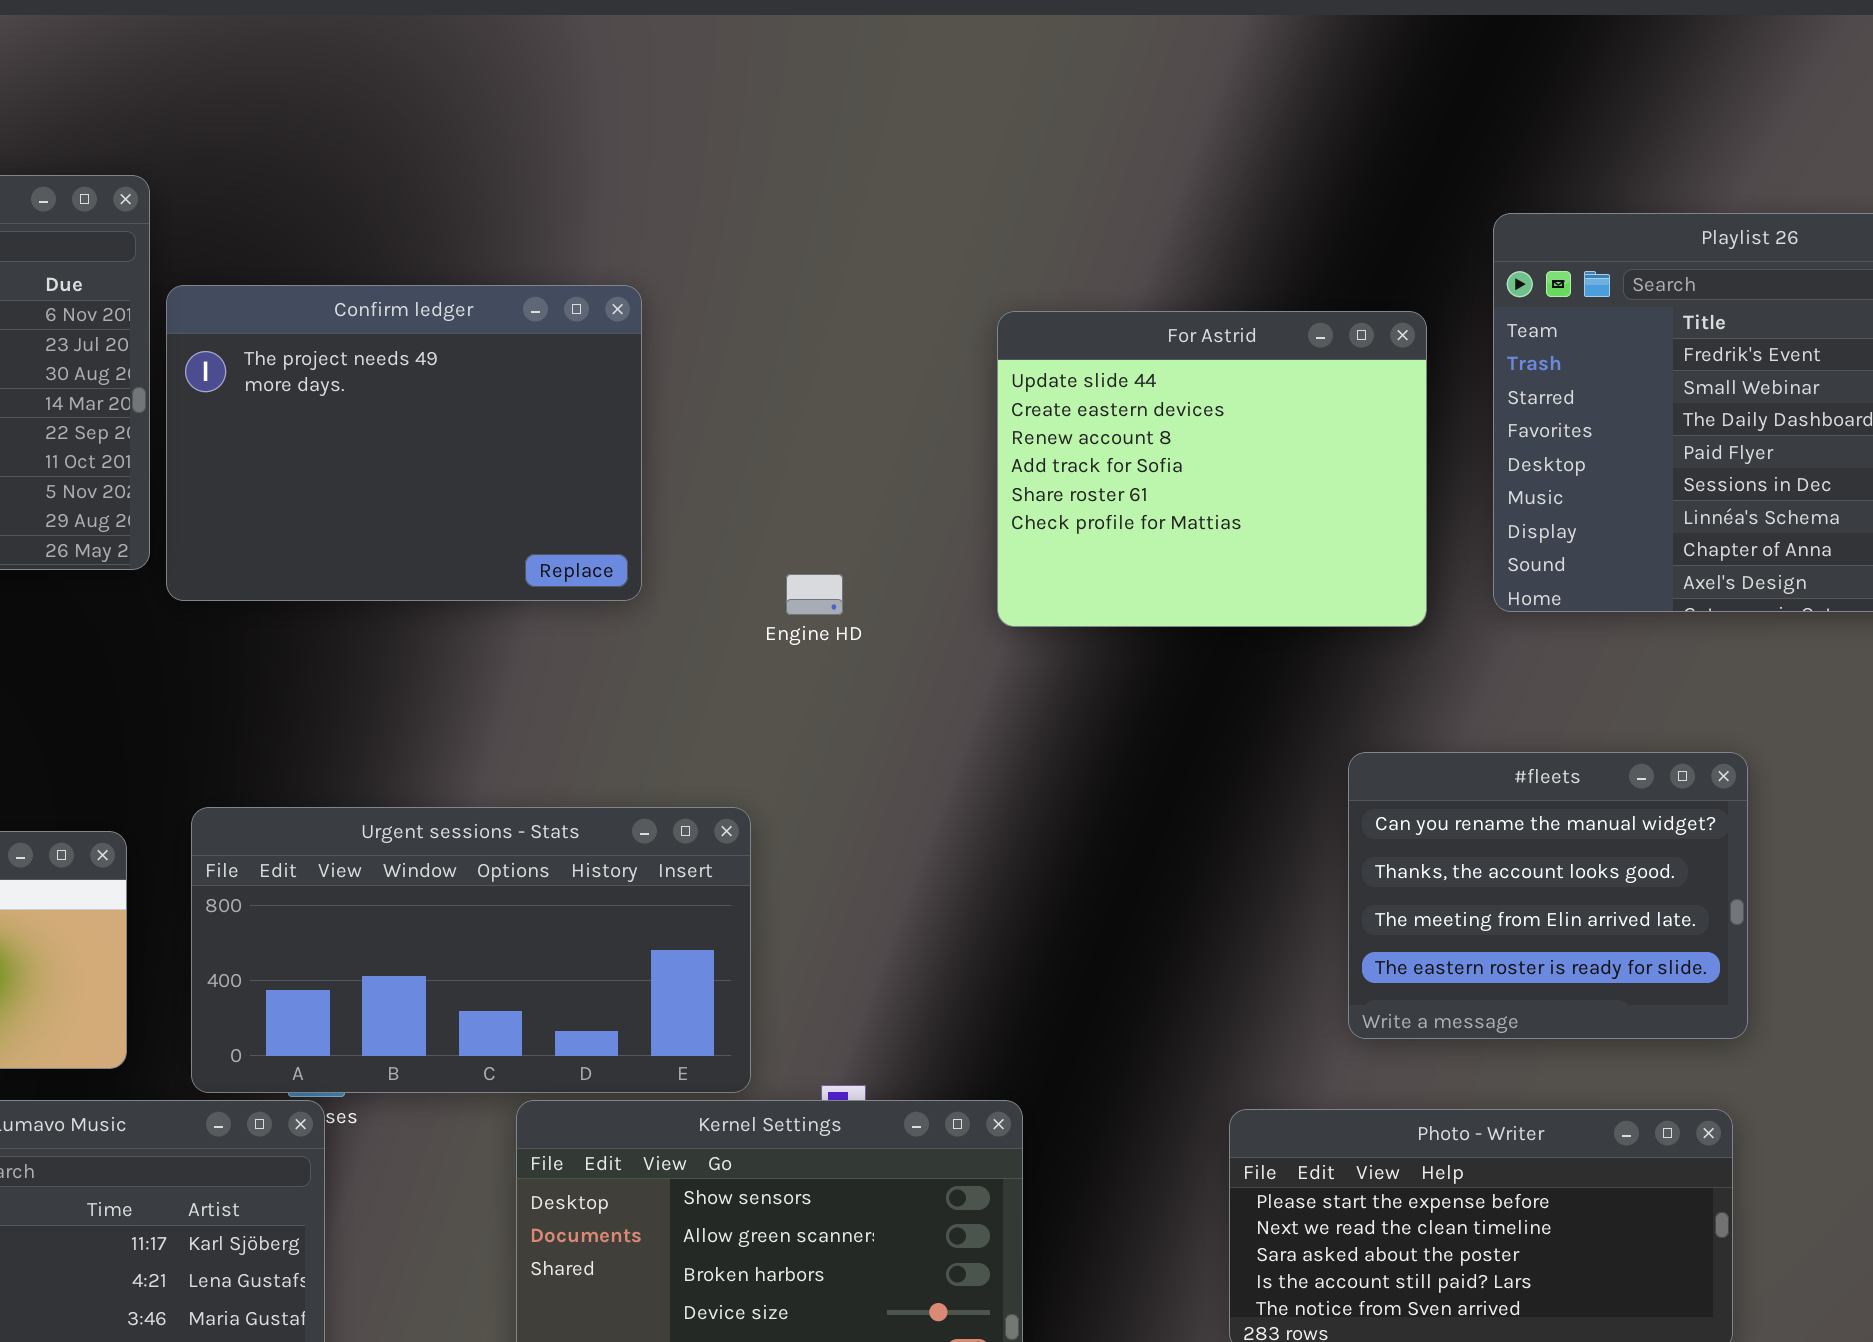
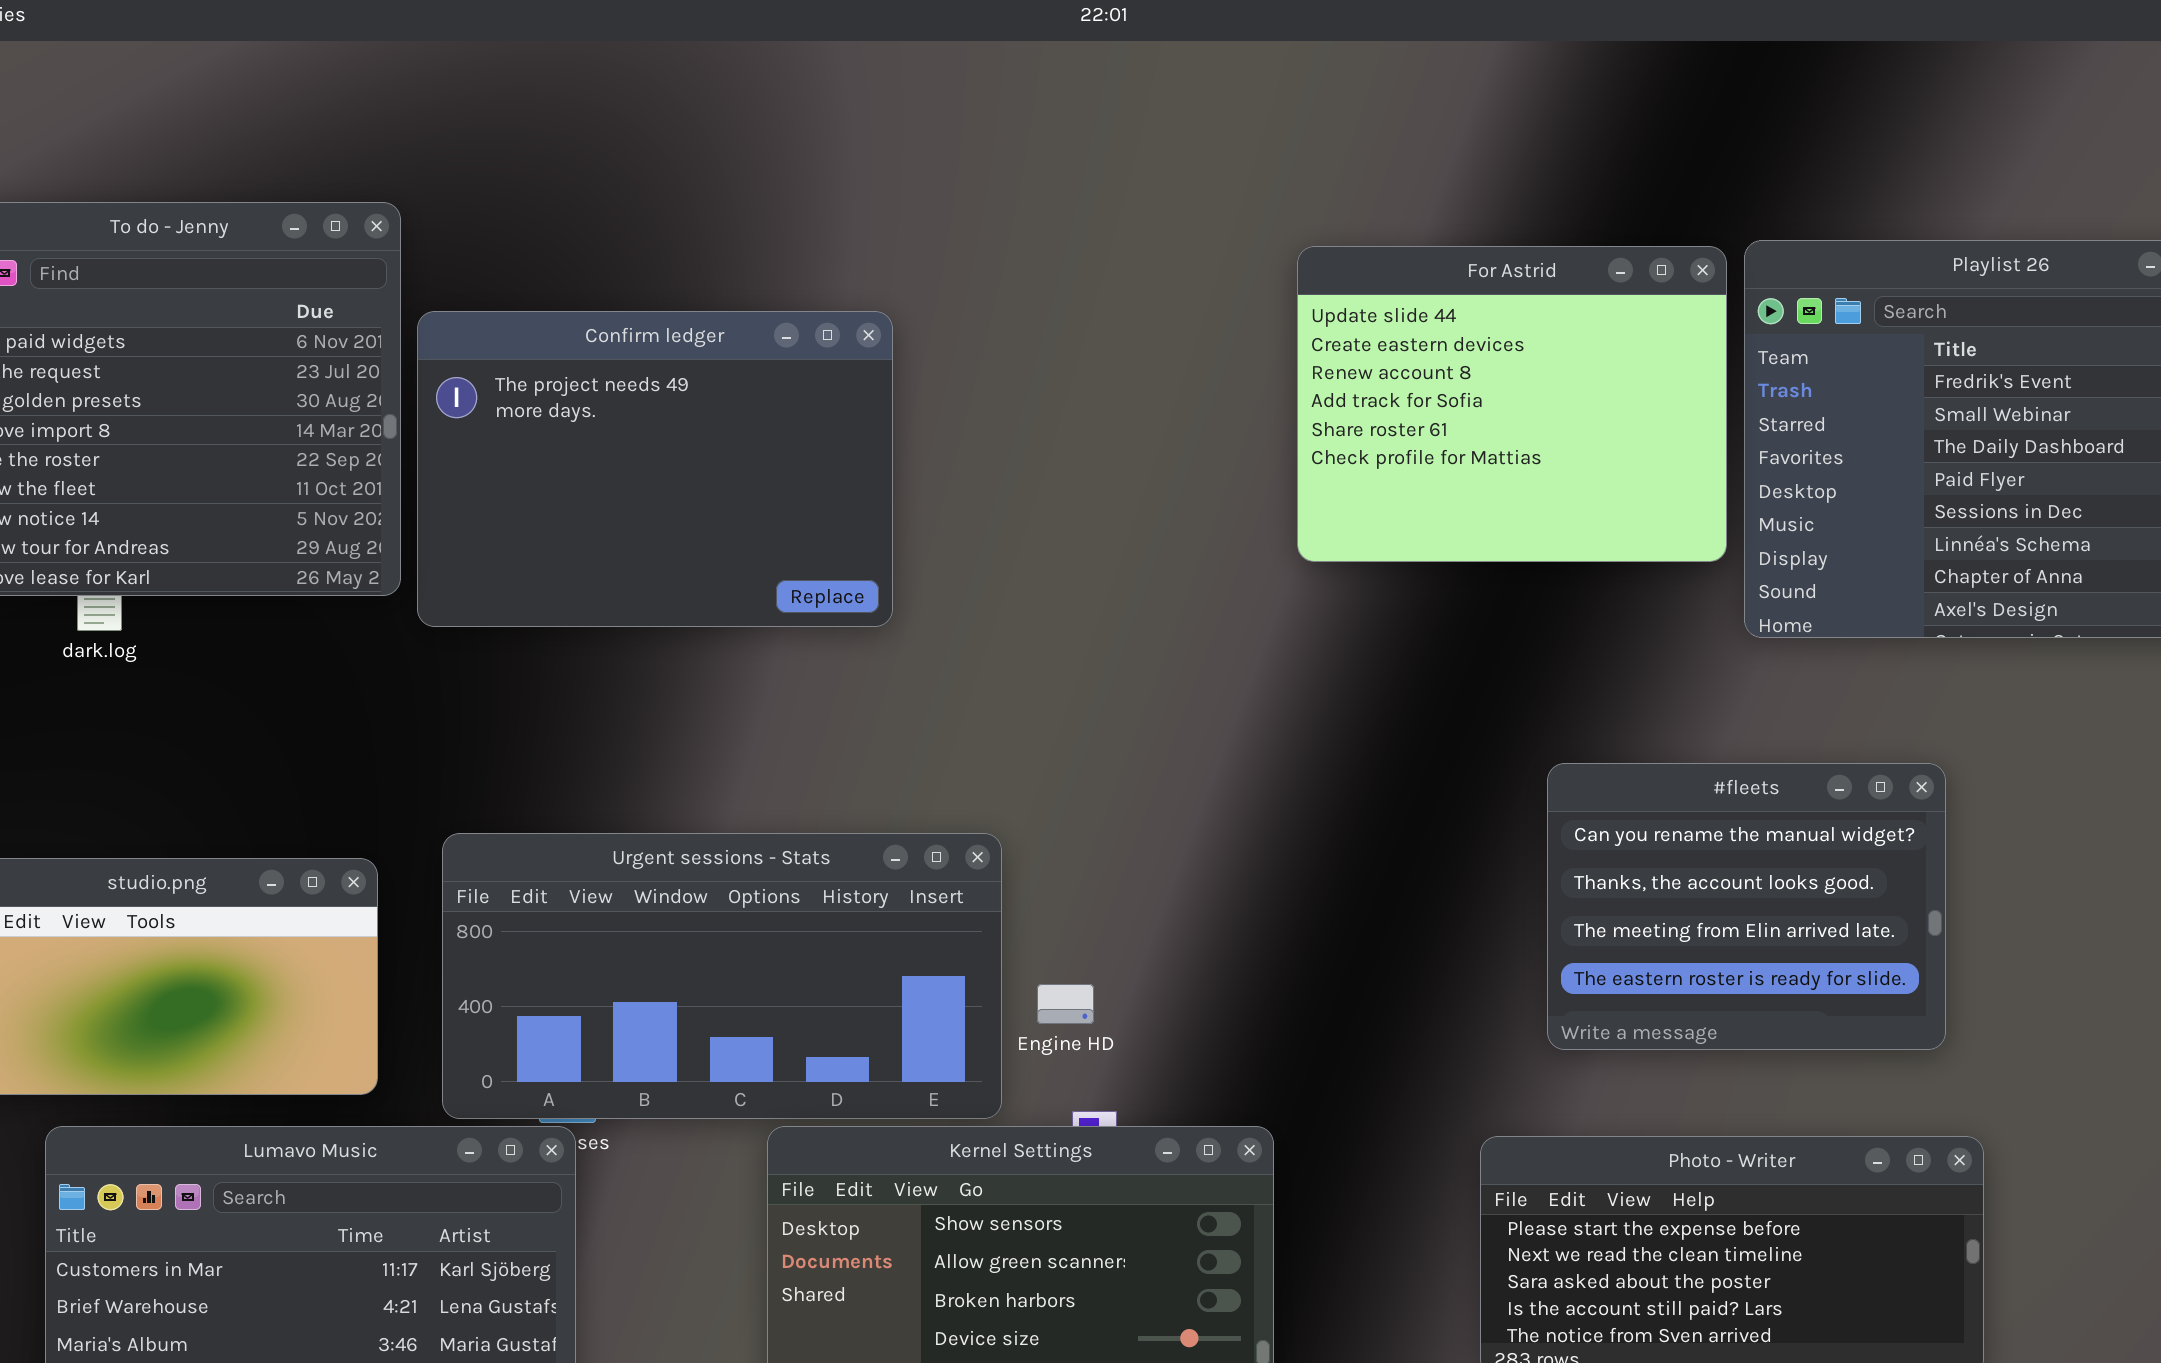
For Astrid: [997,311,1427,627] -> [1297,246,1727,562], moved
Engine HD: [786,574,843,615] -> [1037,984,1094,1024], moved
#fleets: [1348,752,1748,1039] -> [1547,763,1946,1050], moved

